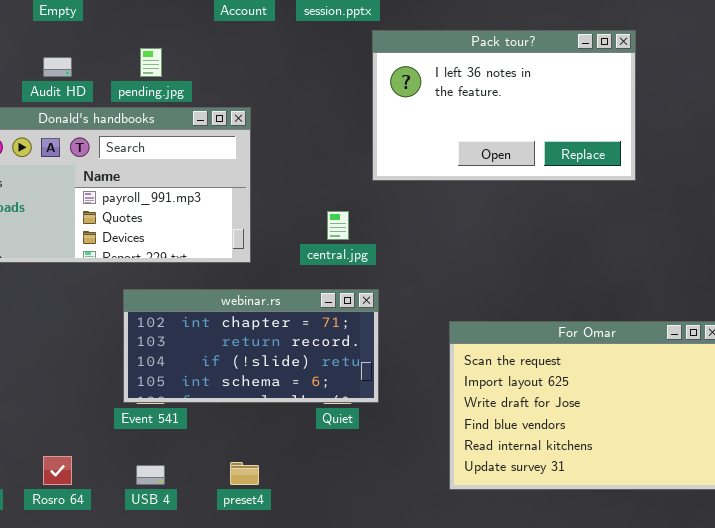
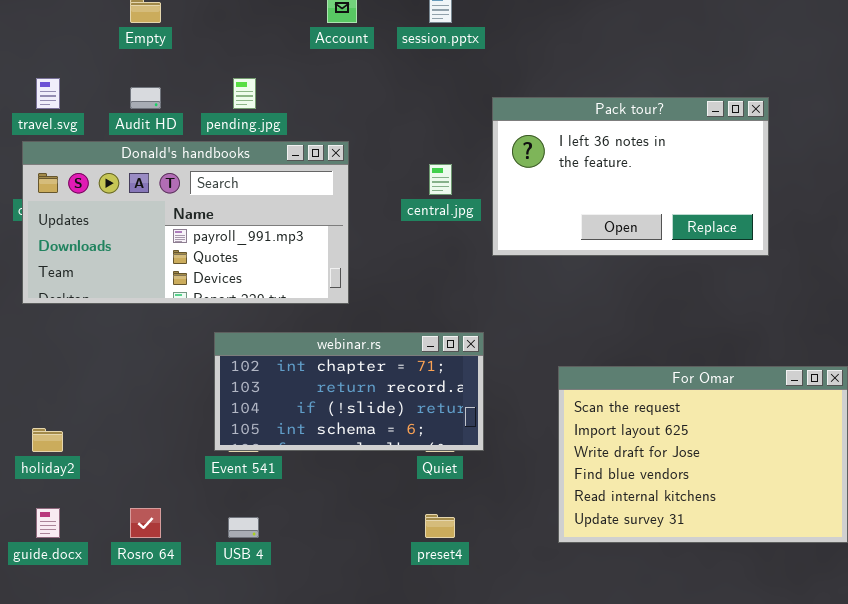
Pack tour?: [372,30,636,181] -> [492,97,769,256], moved
central.jpg: [327,211,349,240] -> [429,164,452,195], moved
preset4: [230,462,259,485] -> [425,514,455,538], moved

